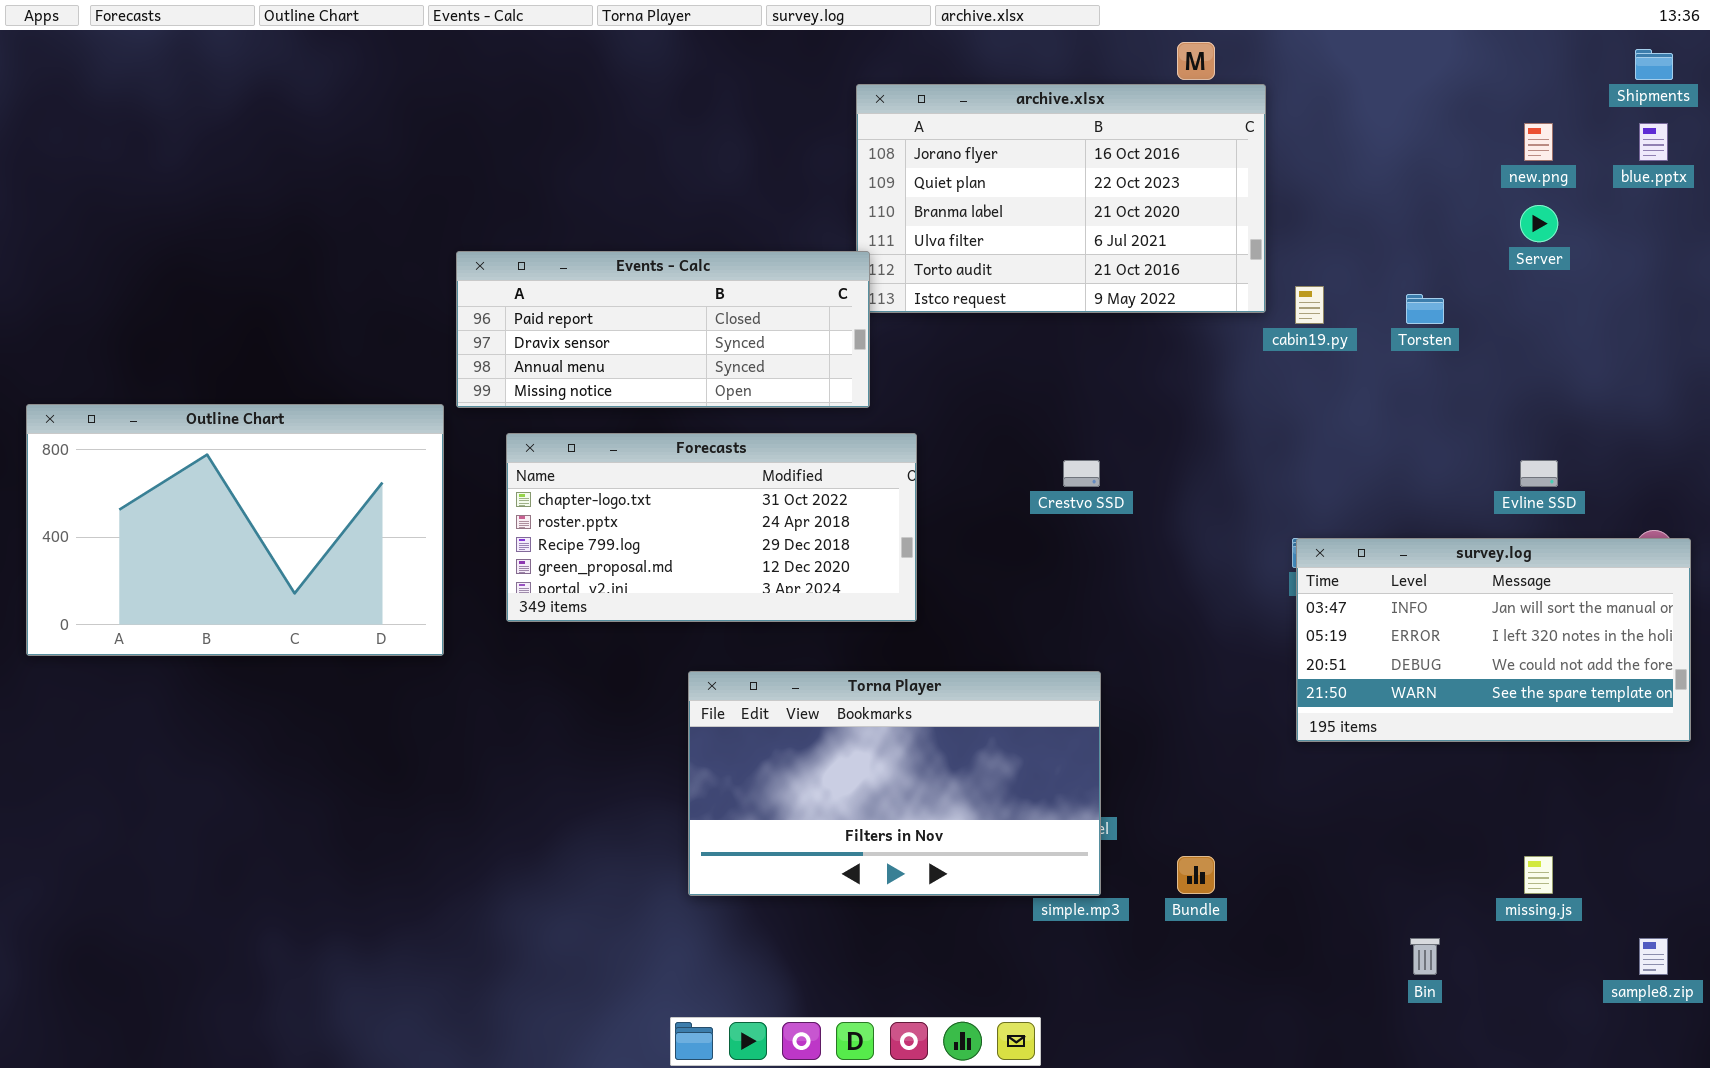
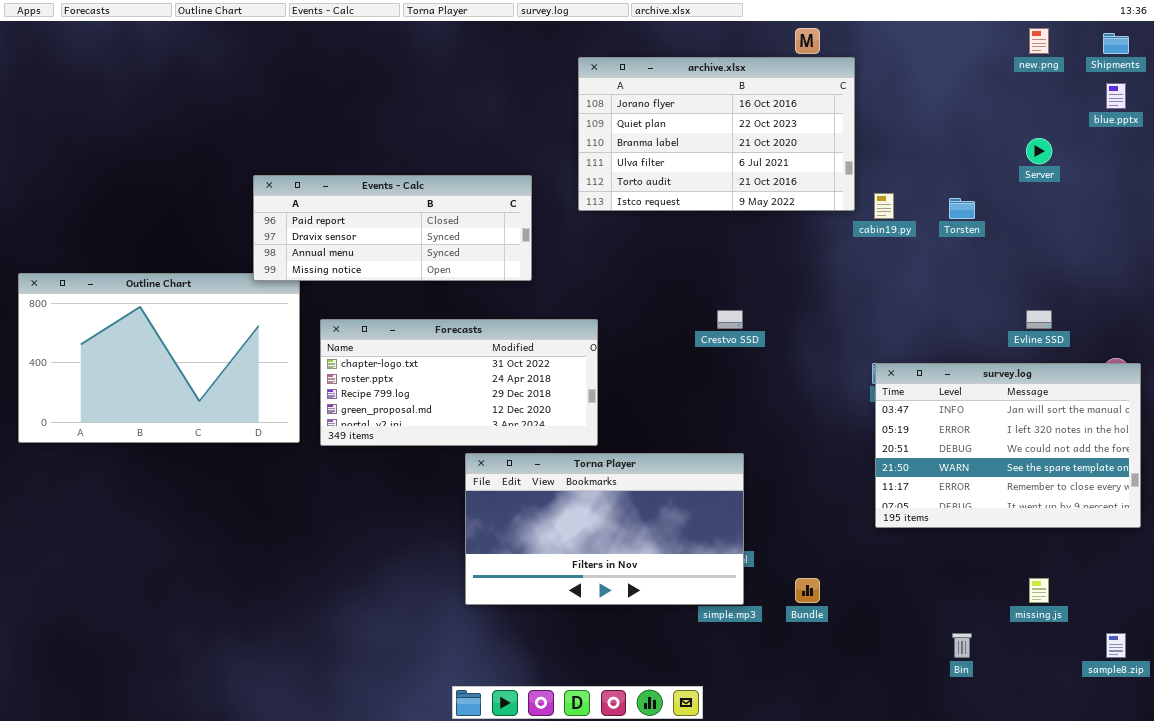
new.png: [1524,123,1553,161] -> [1029,28,1049,54], moved
Events - Calc: [456,251,870,408] -> [253,175,532,281], moved
Forecasts: [506,433,917,622] -> [320,319,598,446], moved
survey.log: [1296,538,1691,742] -> [875,363,1141,528], resized

